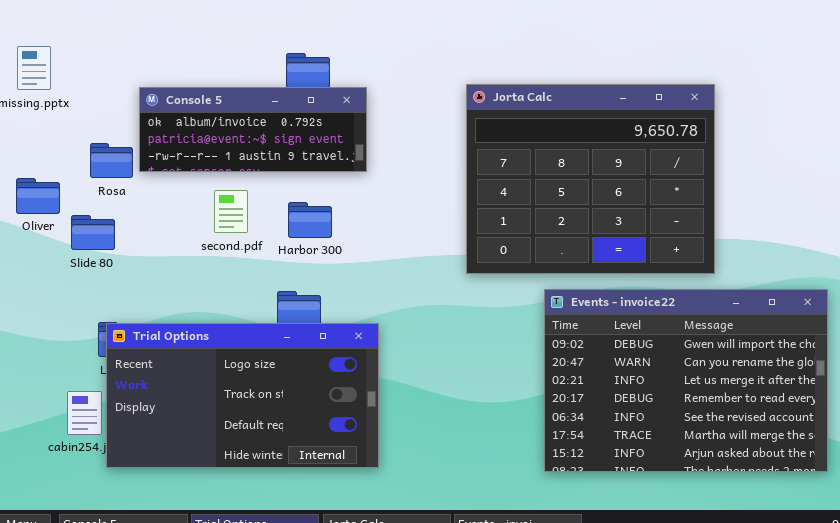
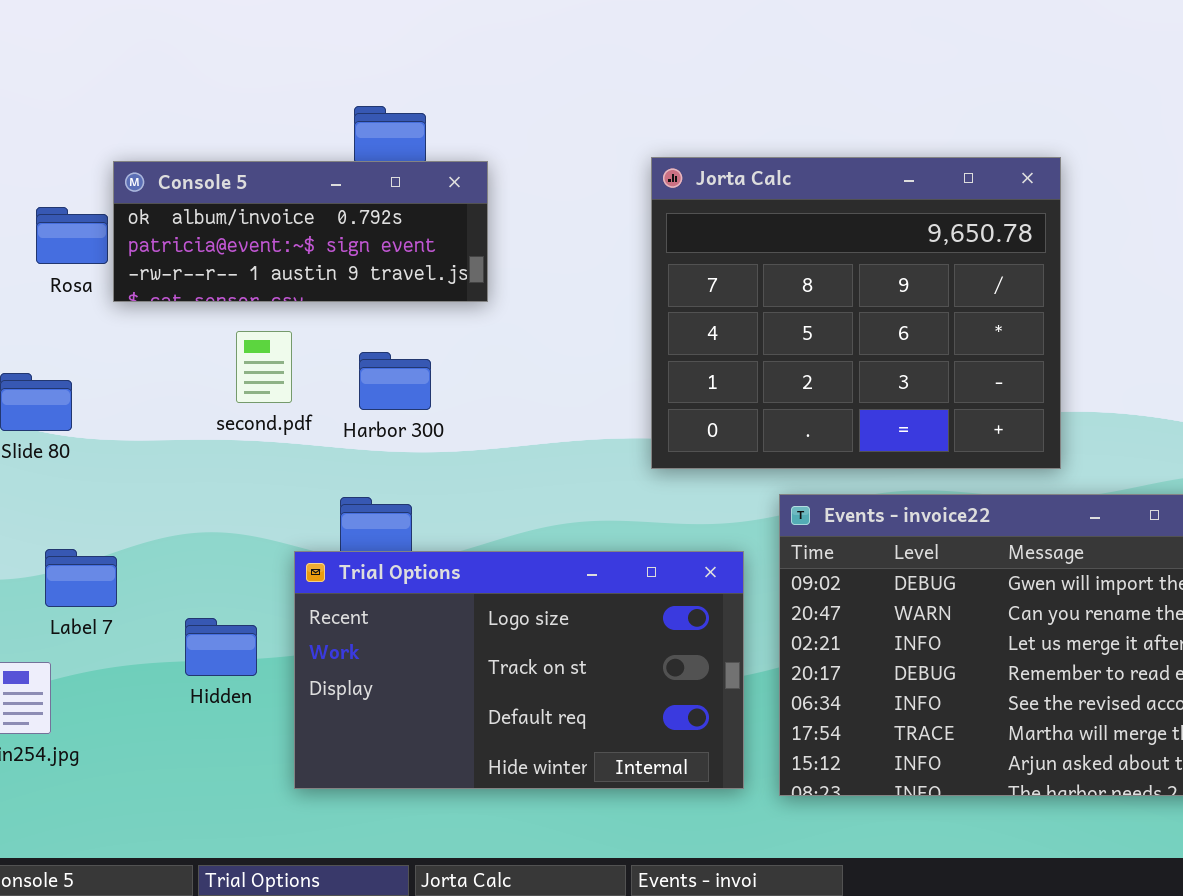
Rosa: [90,143,133,178] -> [36,207,108,264], moved
Trial Options: [106,323,379,468] -> [294,551,744,789], moved

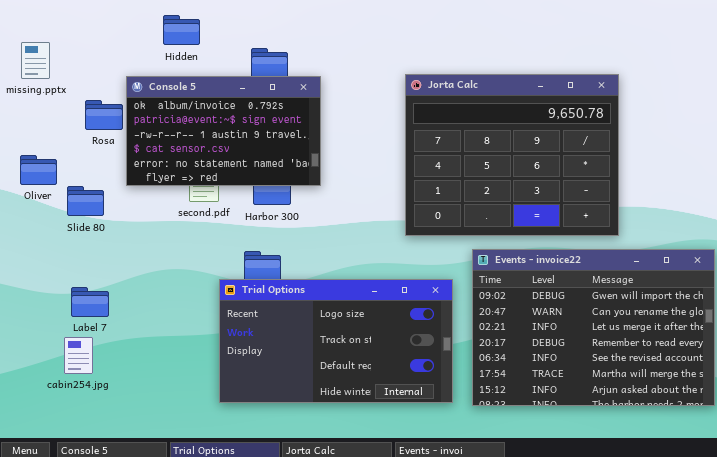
Console 5: [113,161,488,302] -> [126,76,321,186], resized
Label 7: [45,549,117,607] -> [71,287,109,317], moved
Hidden: [185,618,257,676] -> [163,15,200,45], moved

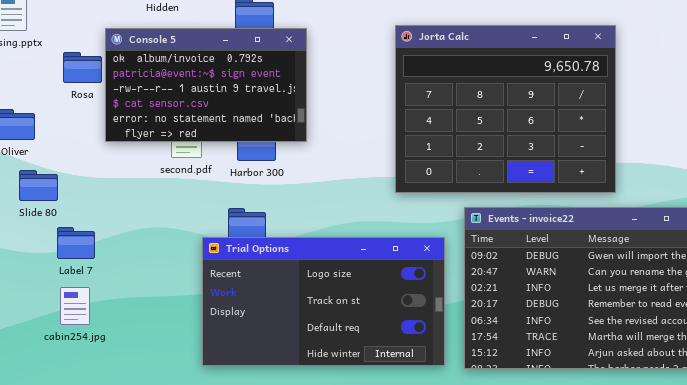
Slide 80: [67,186,104,216] -> [19,170,58,201], moved
Label 7: [71,287,109,317] -> [57,227,95,259], moved
cabin254.jpg: [64,337,93,374] -> [60,287,90,325], moved

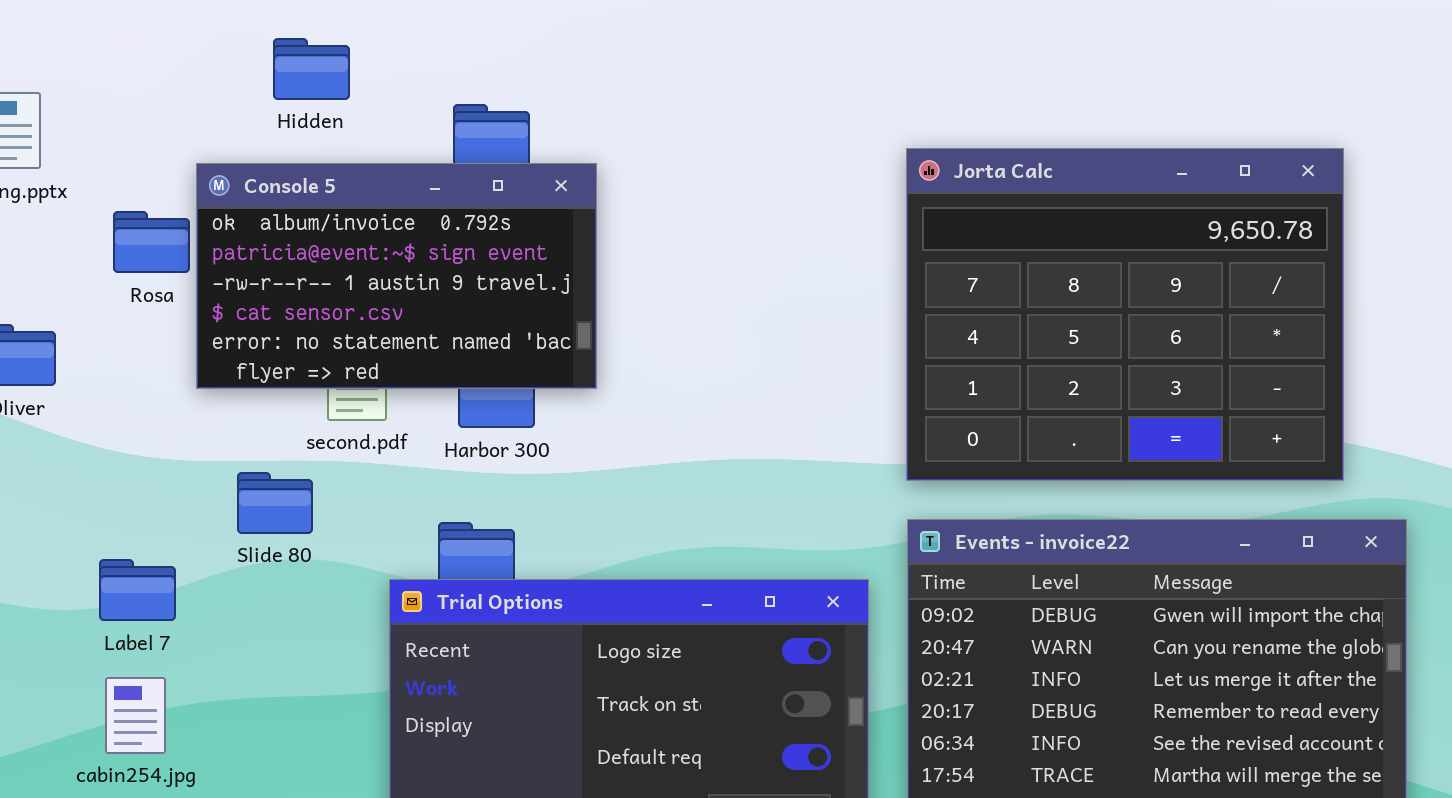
Jorta Calc: [395,25,616,193] -> [906,148,1344,481], moved
Slide 80: [19,170,58,201] -> [237,472,313,534], moved

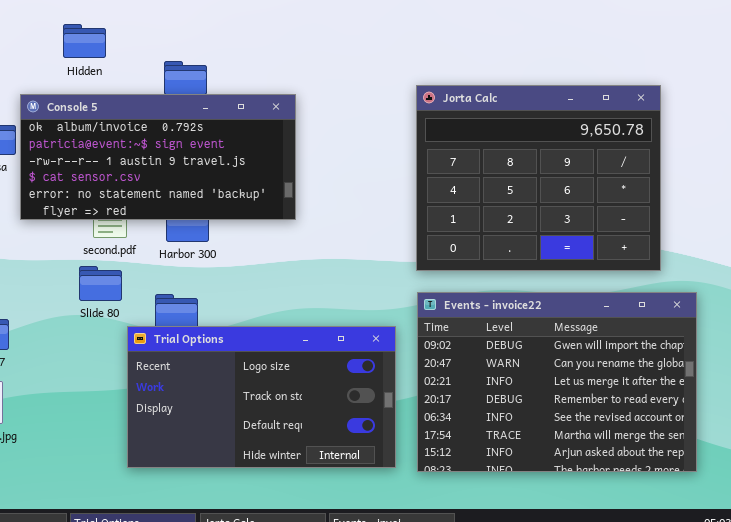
Console 5: [196,163,597,389] -> [20,94,296,220], resized
Slide 80: [237,472,313,534] -> [79,266,122,301], moved

